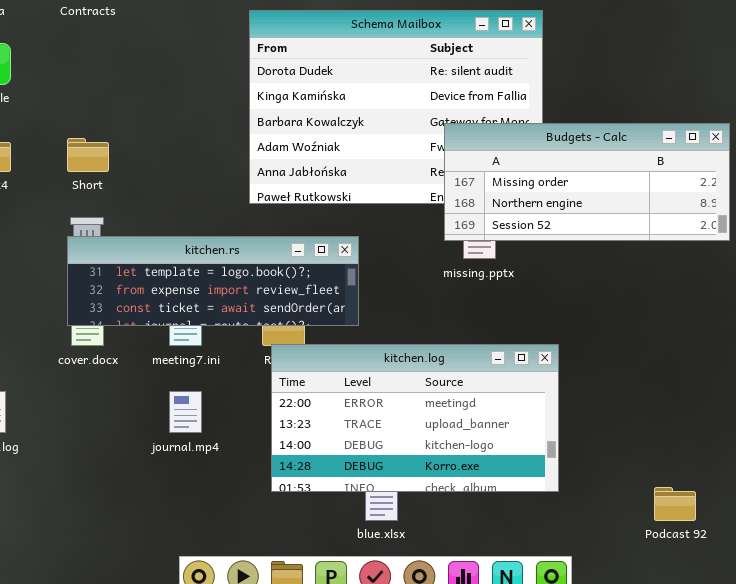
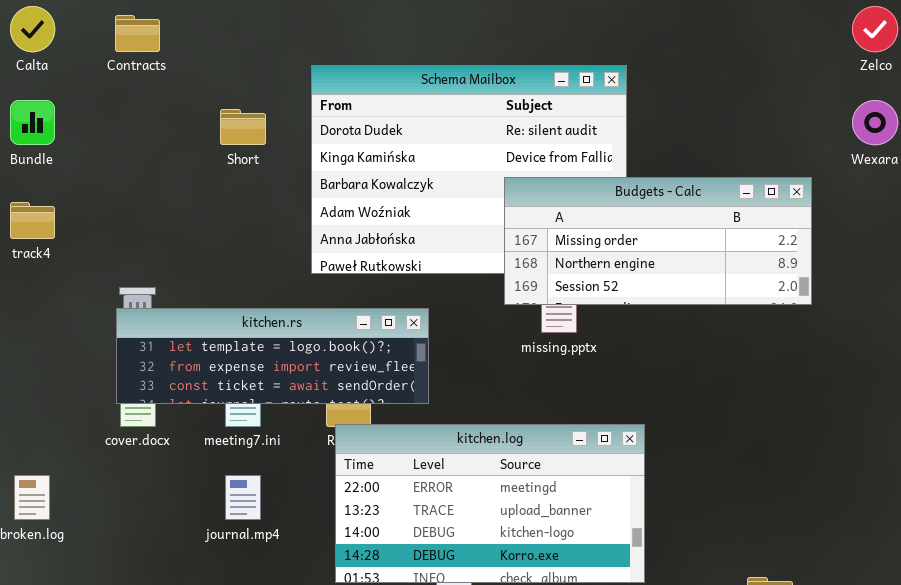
Budgets - Calc: [444,123,730,241] -> [504,177,812,305], moved
Short: [67,138,109,172] -> [220,109,266,145], moved

